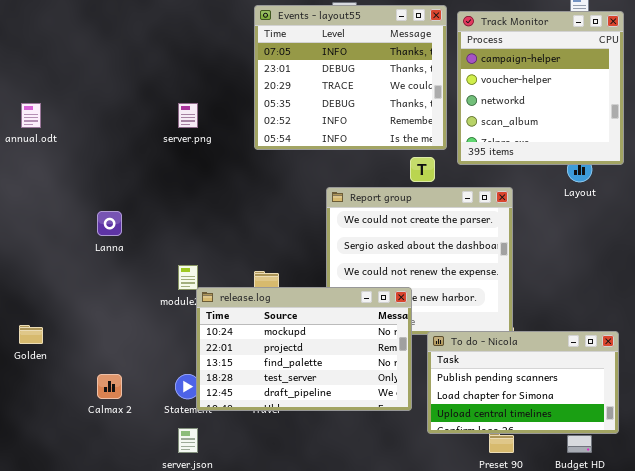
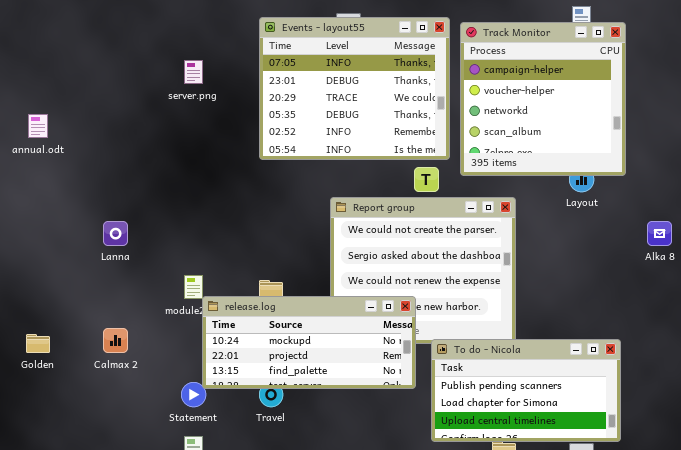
server.png: [178,103,198,128] -> [184,60,203,84], moved
release.log: [196,287,412,411] -> [202,296,416,389], resized
Calmax 2: [97,374,122,399] -> [103,328,128,353], moved

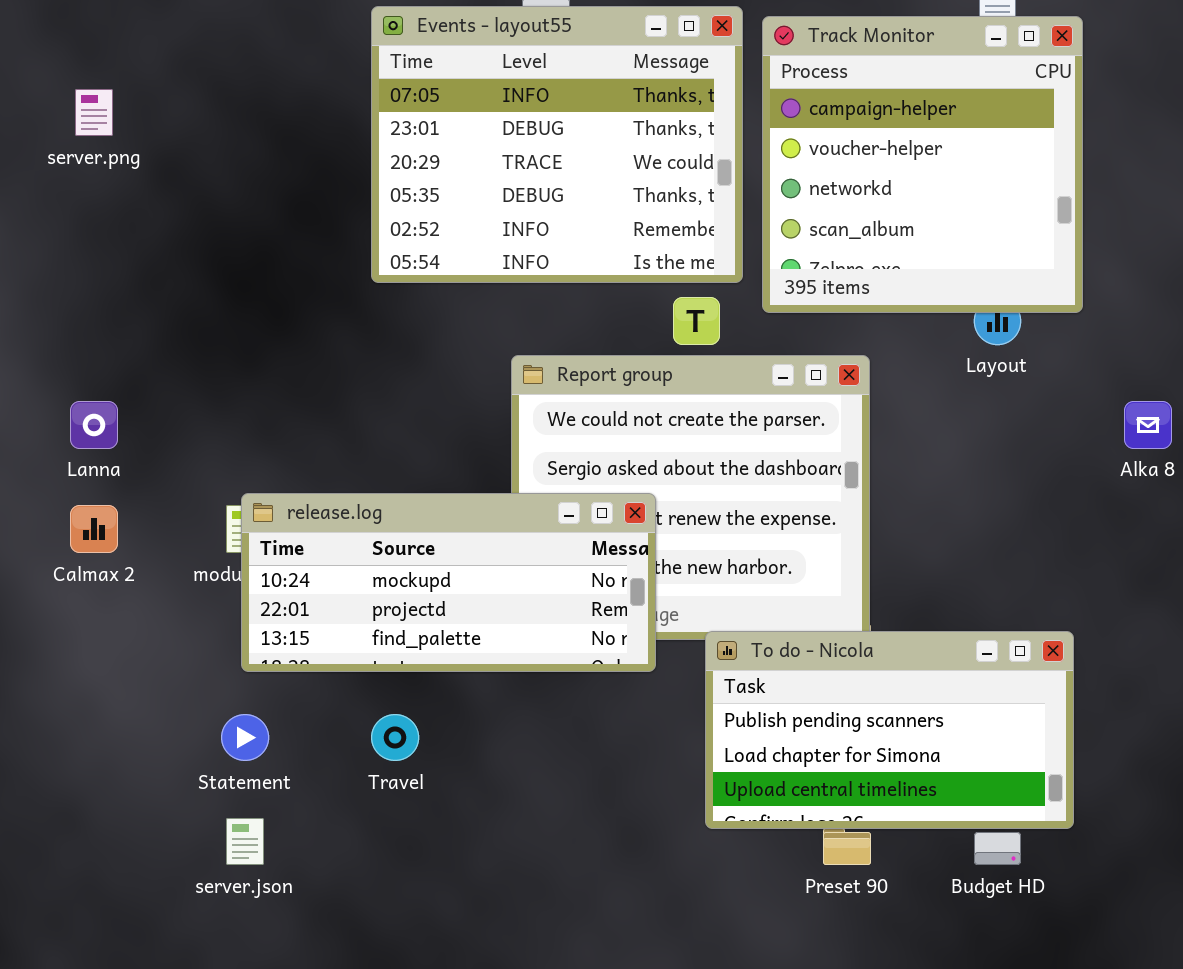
server.png: [184,60,203,84] -> [75,89,113,136], moved
release.log: [202,296,416,389] -> [241,493,656,672], moved
Calmax 2: [103,328,128,353] -> [70,505,118,553], moved

